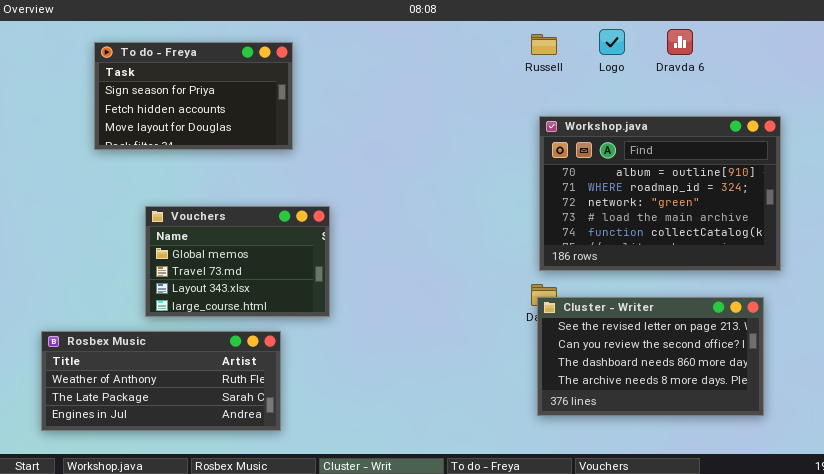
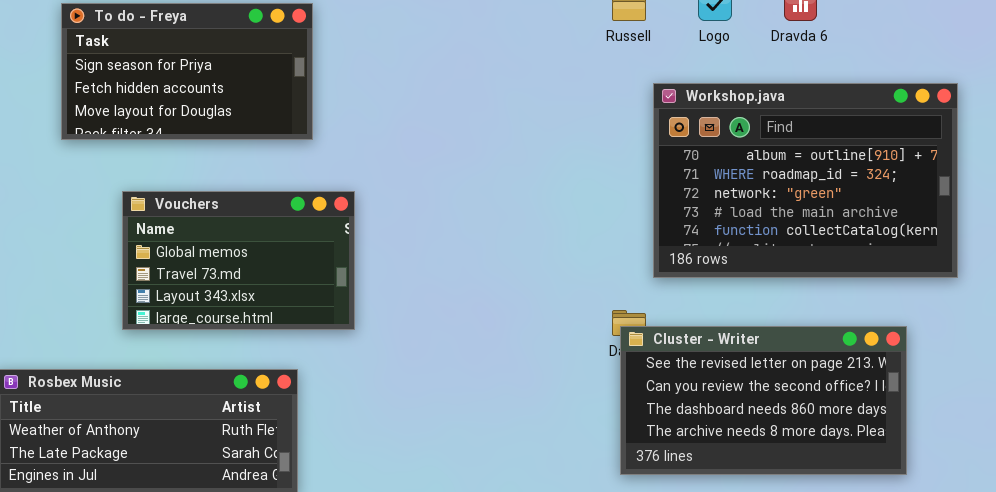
Workshop.java: [539,116,781,271] -> [653,83,958,278], moved
Vouchers: [145,206,330,317] -> [122,191,355,330], moved

